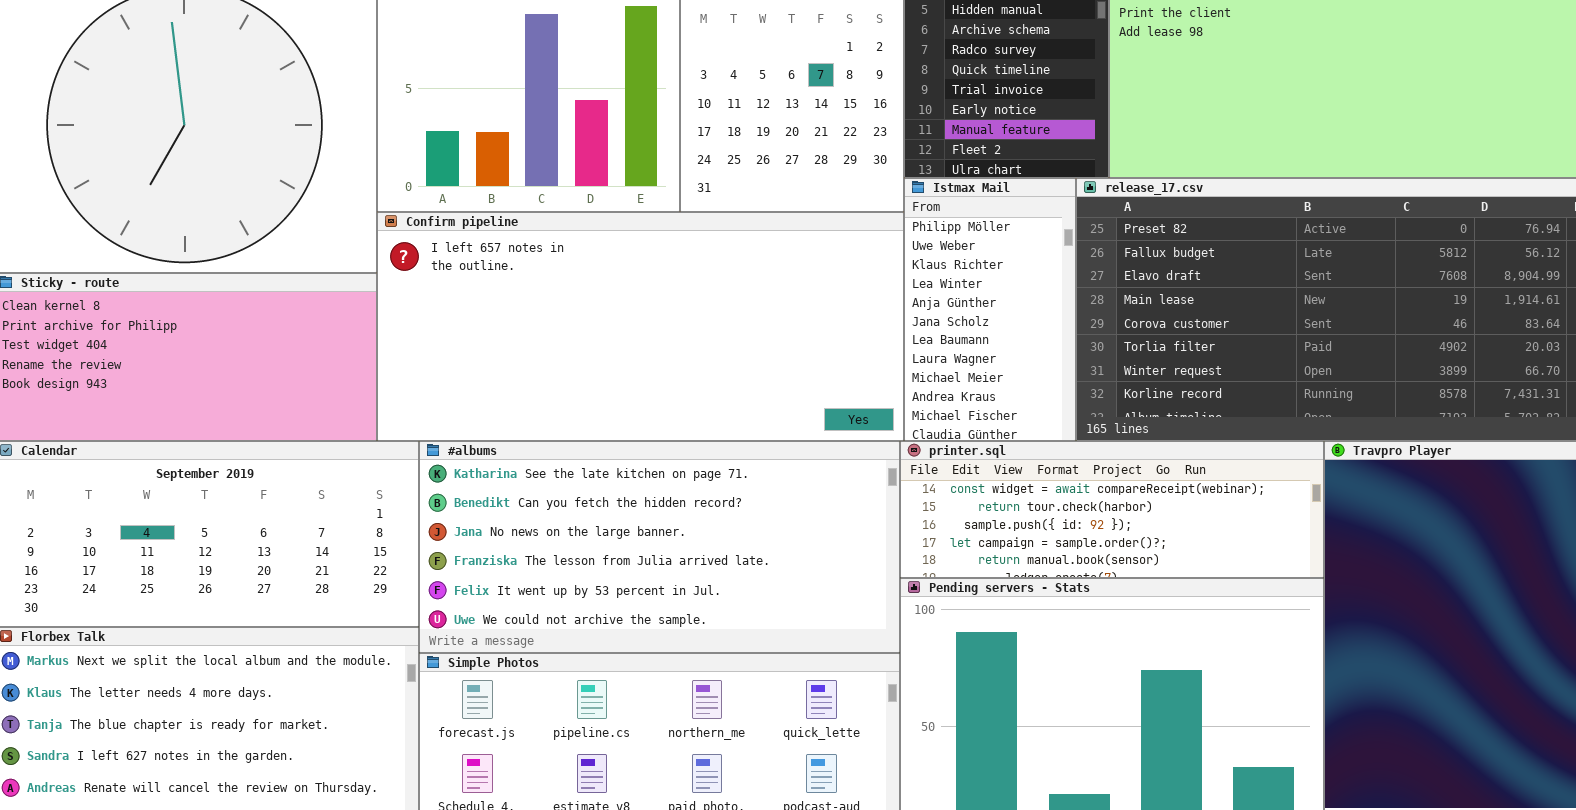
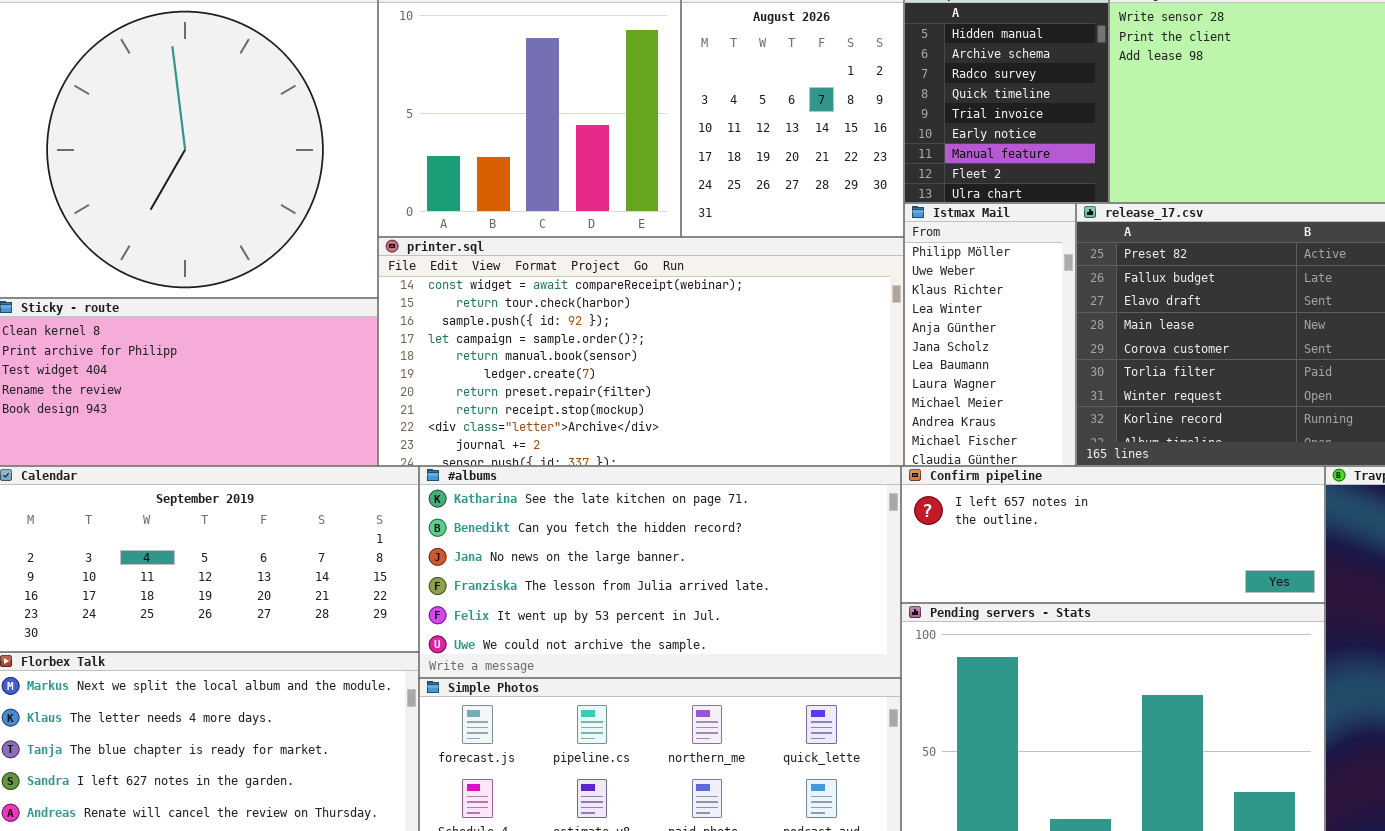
Confirm pipeline: [377,212,904,441] -> [901,466,1325,603], moved, resized
printer.sql: [900,441,1324,578] -> [378,237,904,466], moved, resized

